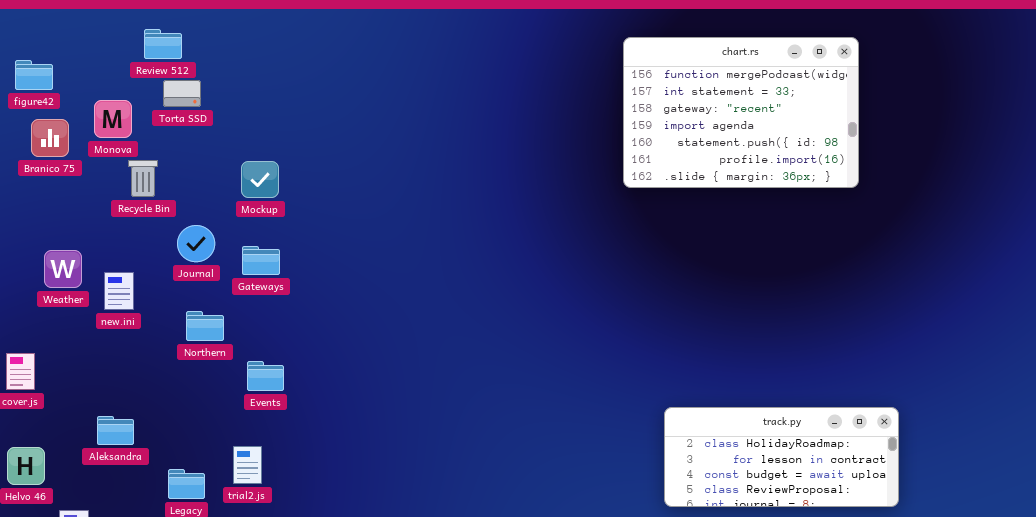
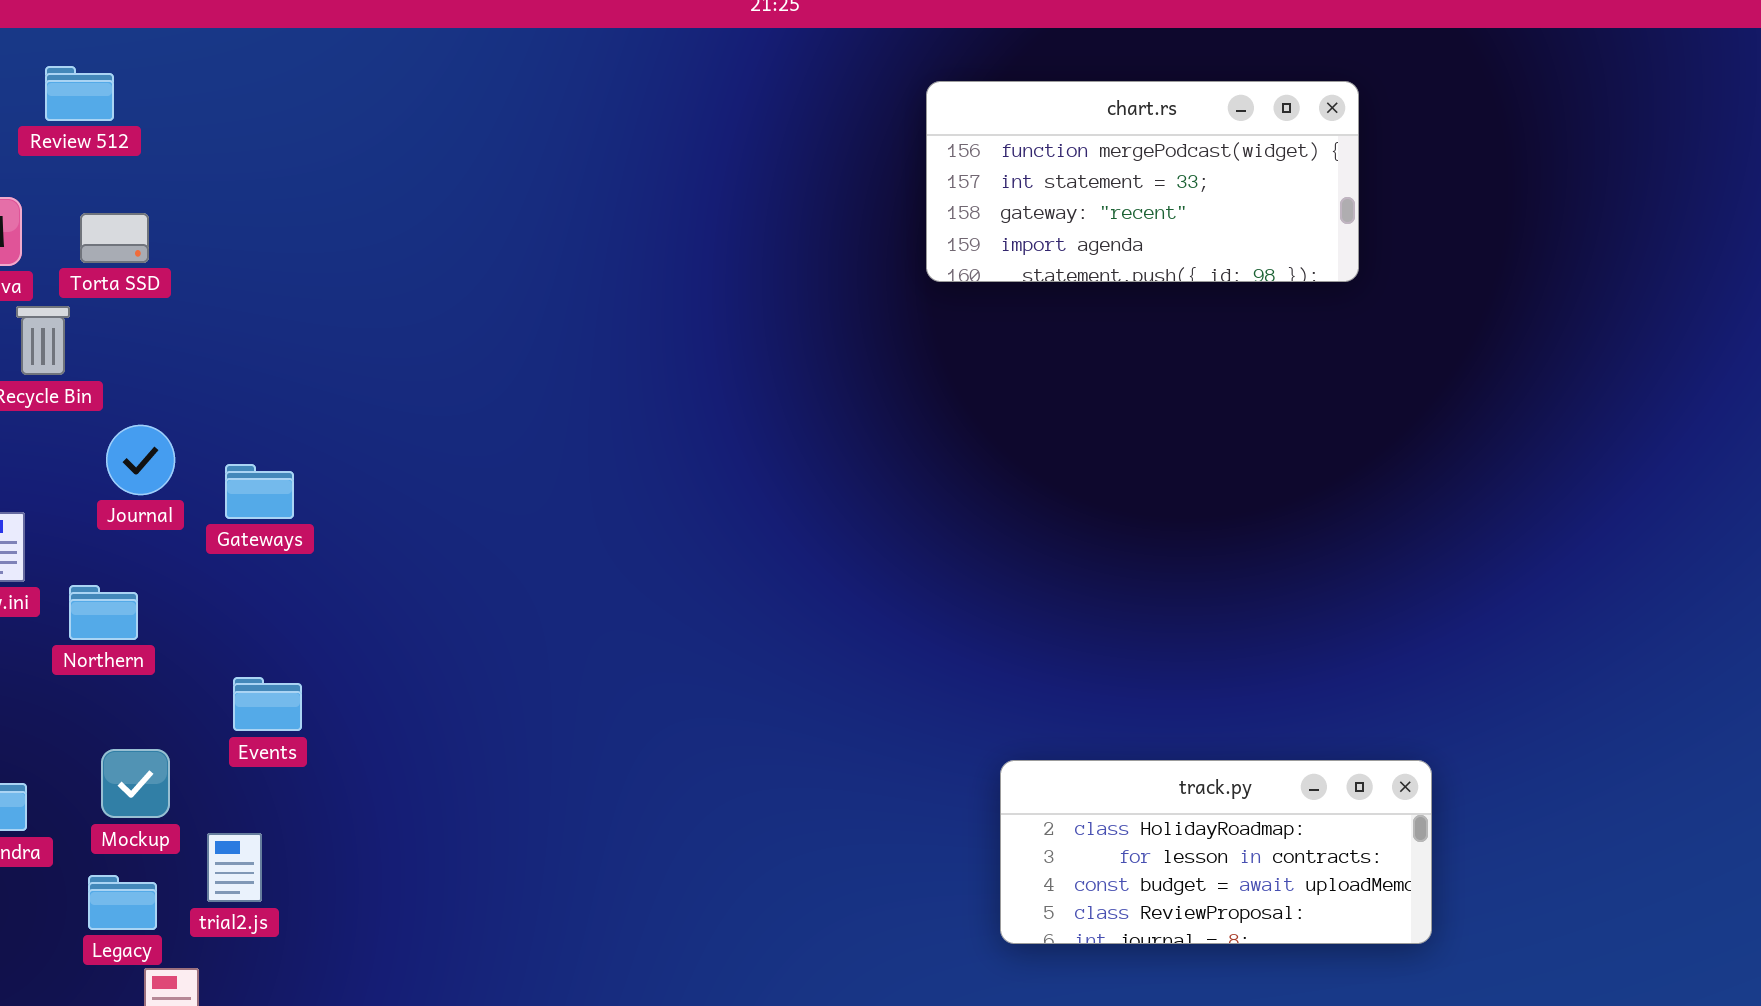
chart.rs: [623,37,859,188] -> [926,81,1359,282], resized
Torta SSD: [163,80,201,107] -> [80,213,149,263], moved
Mockup: [241,161,279,198] -> [101,749,170,818], moved
Northern: [186,311,224,341] -> [69,585,138,640], moved

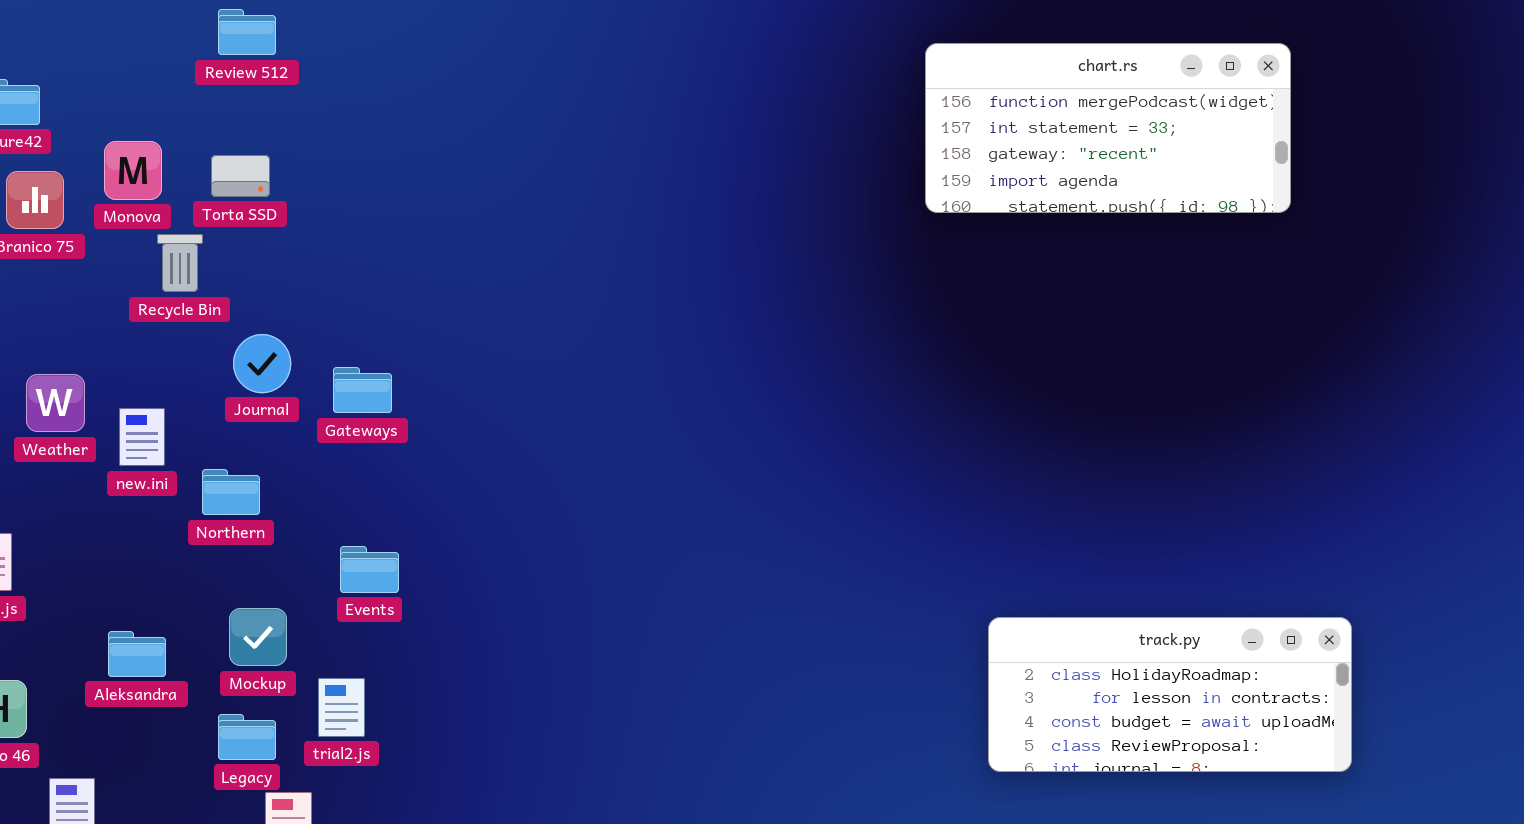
Review 512: [45,66,114,121] -> [218,9,276,55], moved

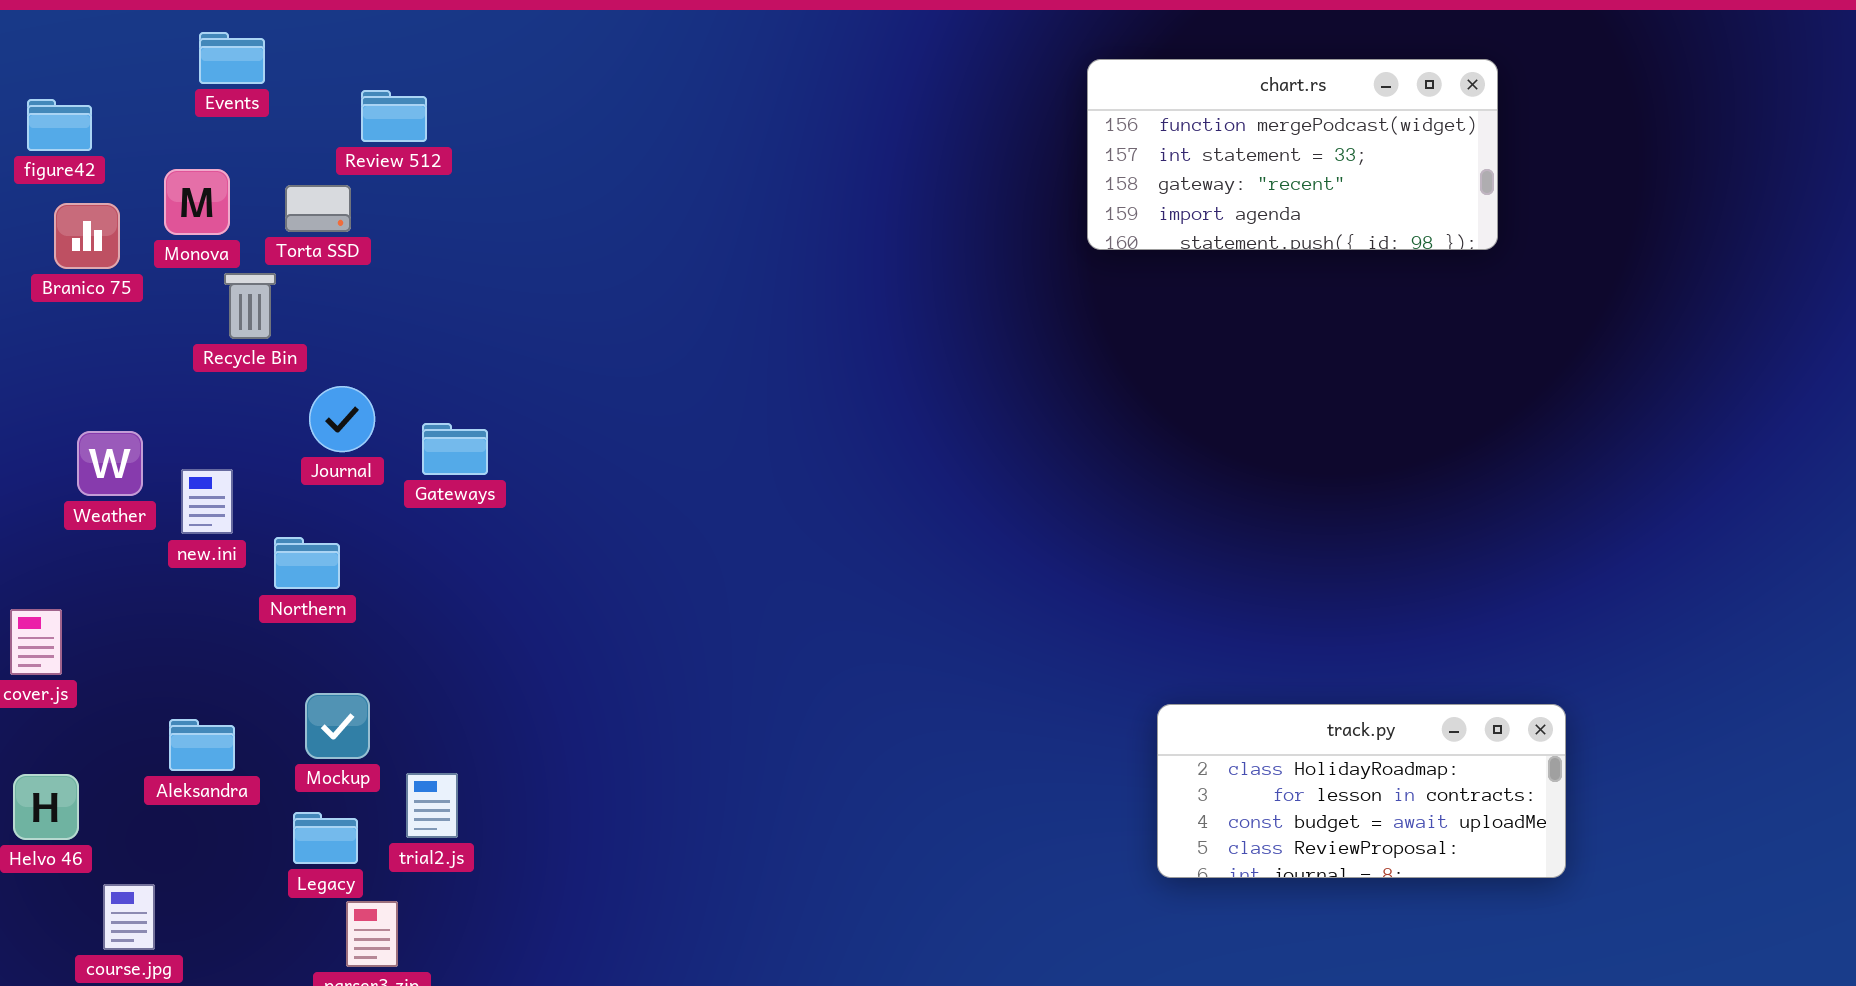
Review 512: [218,9,276,55] -> [361,90,427,142], moved
Events: [340,546,399,593] -> [199,32,265,84], moved

